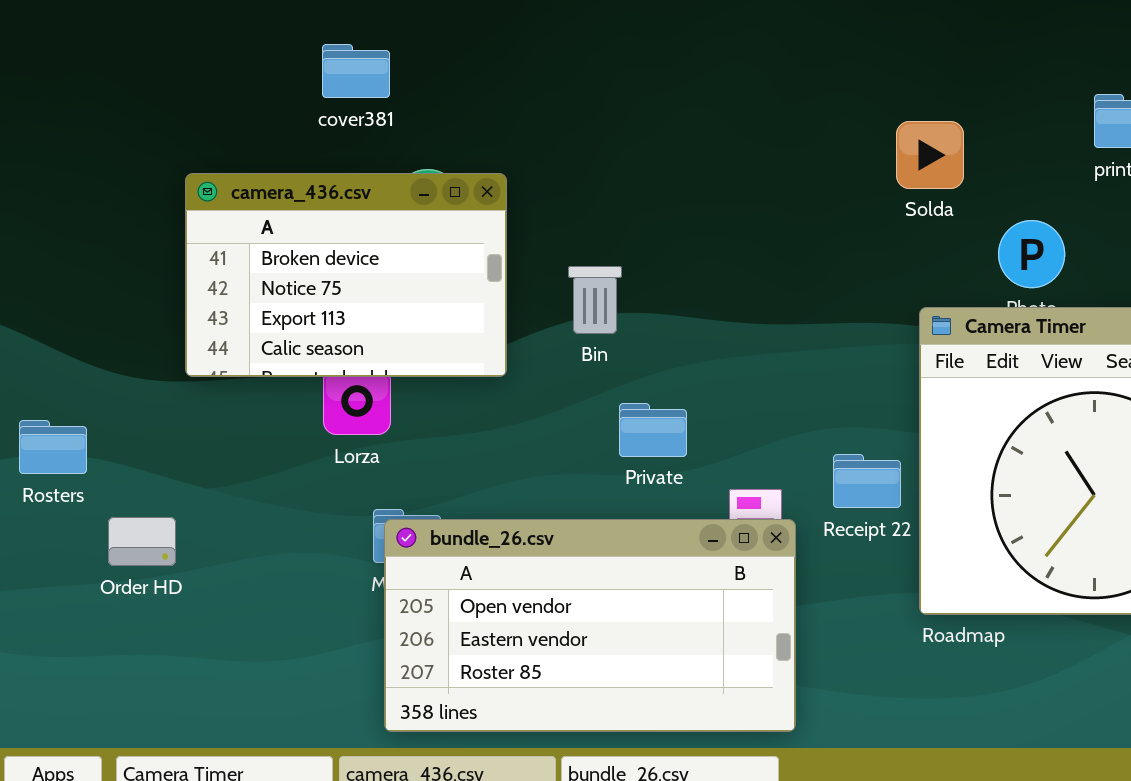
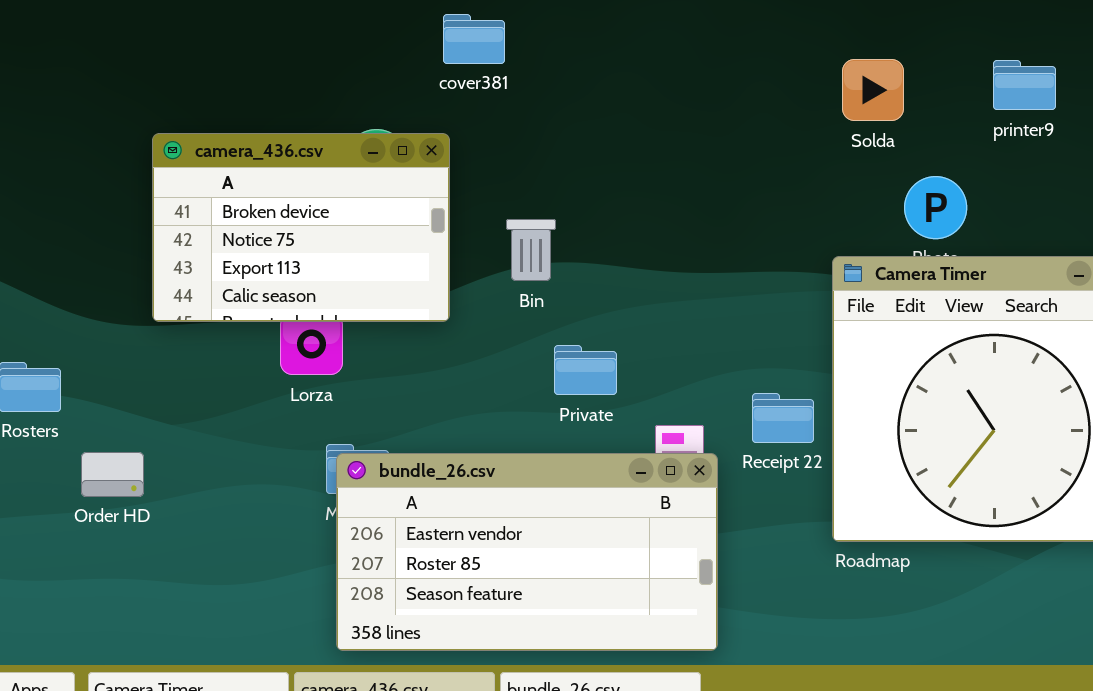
cover381: [322,44,390,98] -> [443,14,505,64], moved
Solda: [896,121,964,189] -> [842,59,904,121], moved
bundle_26.csv: [384,519,796,732] -> [336,453,718,651], scrolled down 1 row

